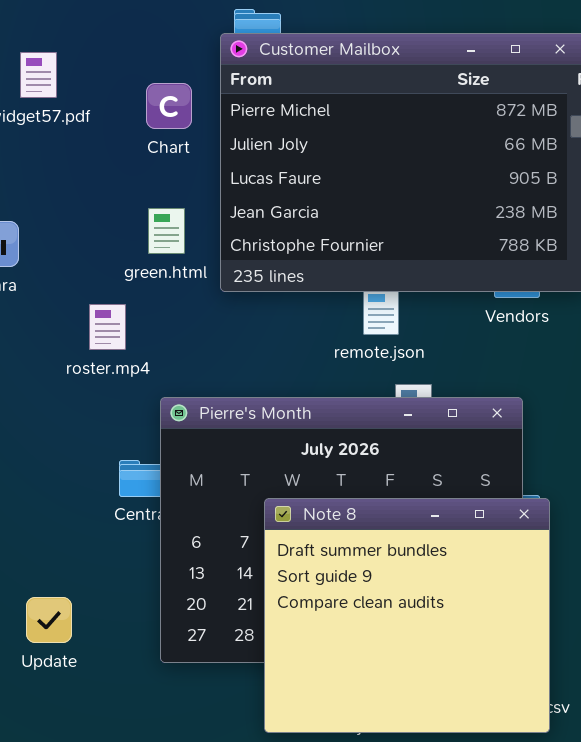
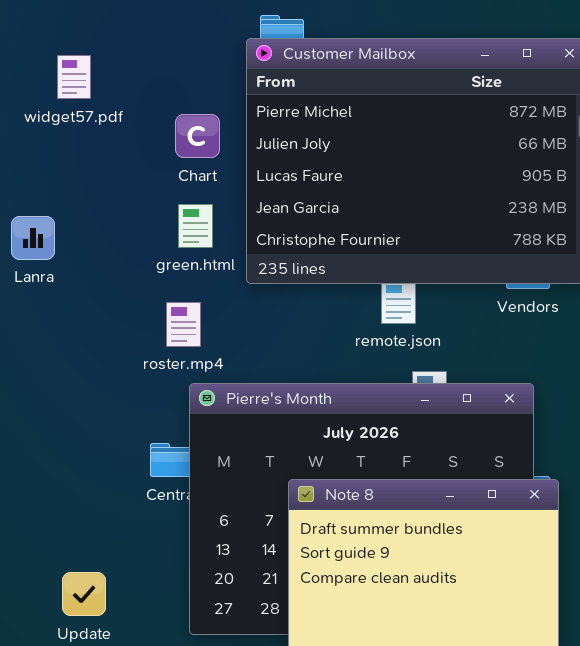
Chart: [146,83,192,129] -> [175,114,220,158], moved
roster.mp4: [89,304,126,350] -> [166,302,201,347], moved

